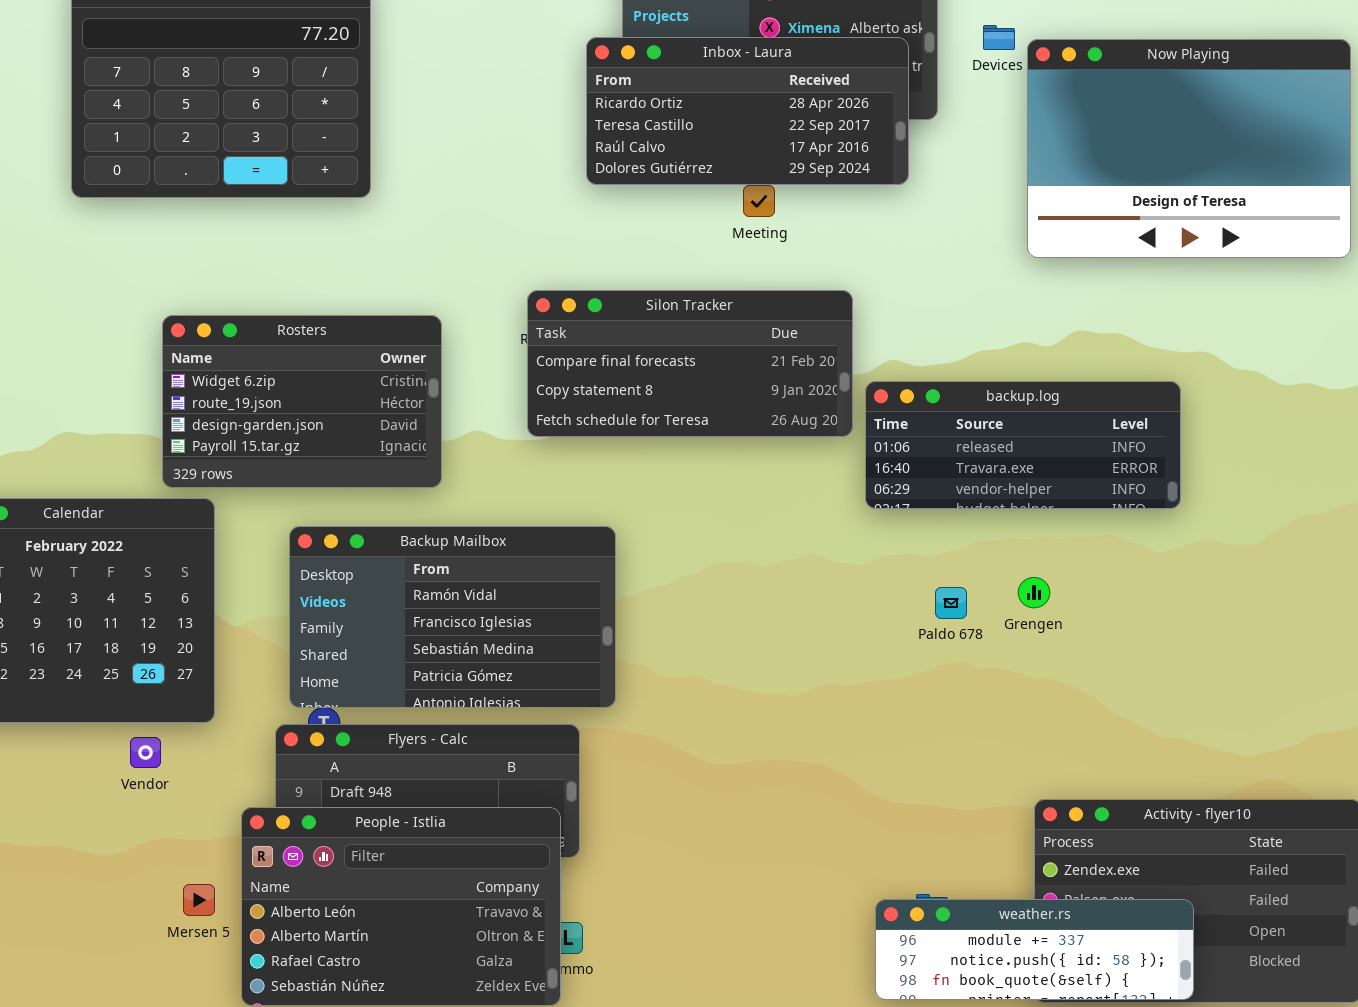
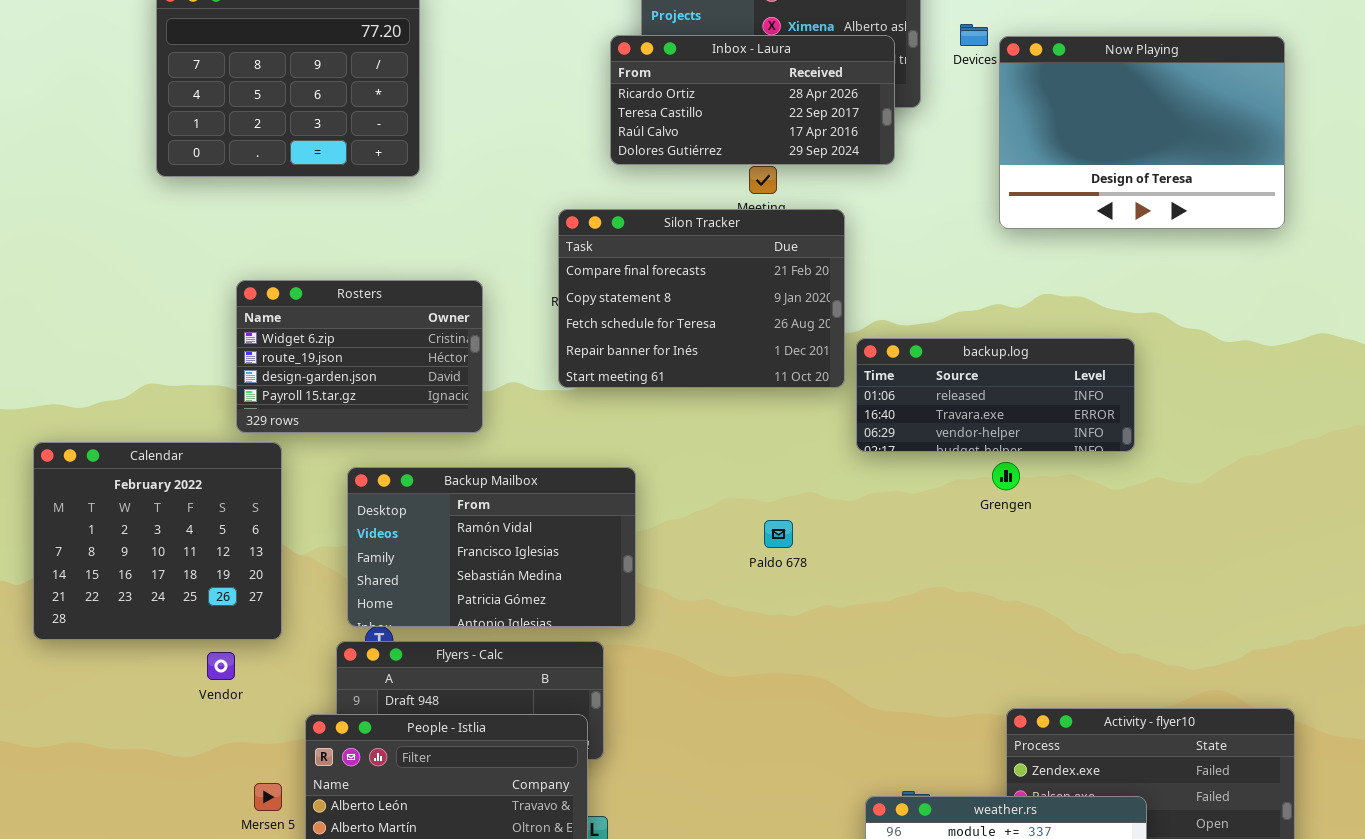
Silon Tracker: [527,290,853,437] -> [558,209,845,388], resized
Grengen: [1018,577,1050,608] -> [992,462,1020,490], moved
Paldo 678: [935,587,967,619] -> [764,520,793,548], moved

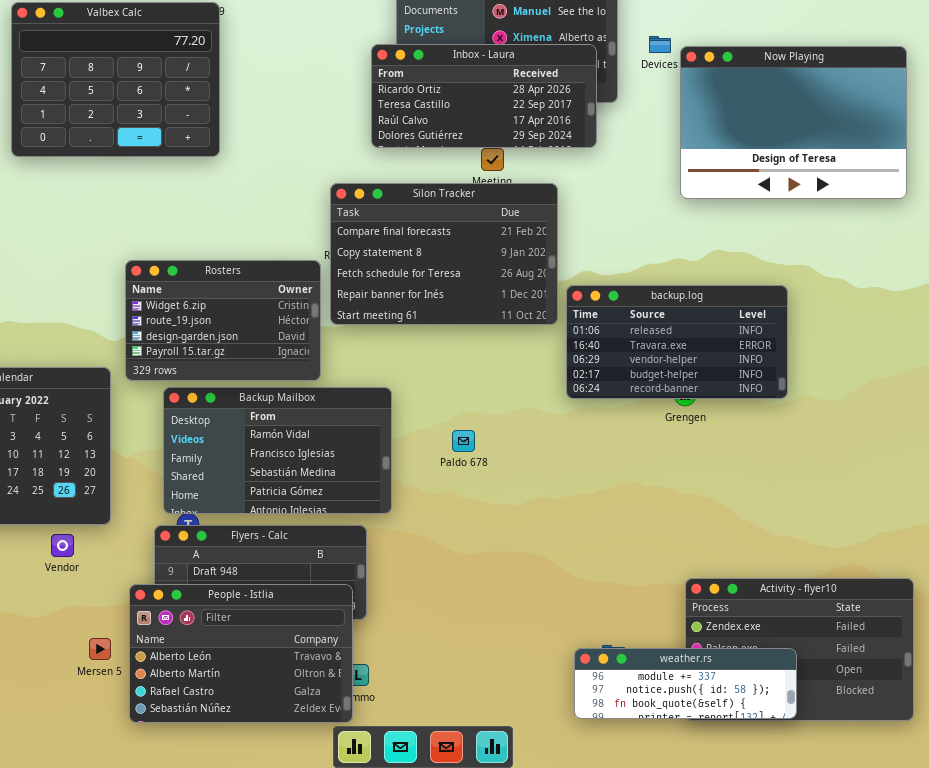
Rosters: [236,280,483,433] -> [125,260,321,381], moved
backup.log: [856,338,1135,452] -> [566,285,788,399], resized
Paldo 678: [764,520,793,548] -> [452,430,475,452], moved

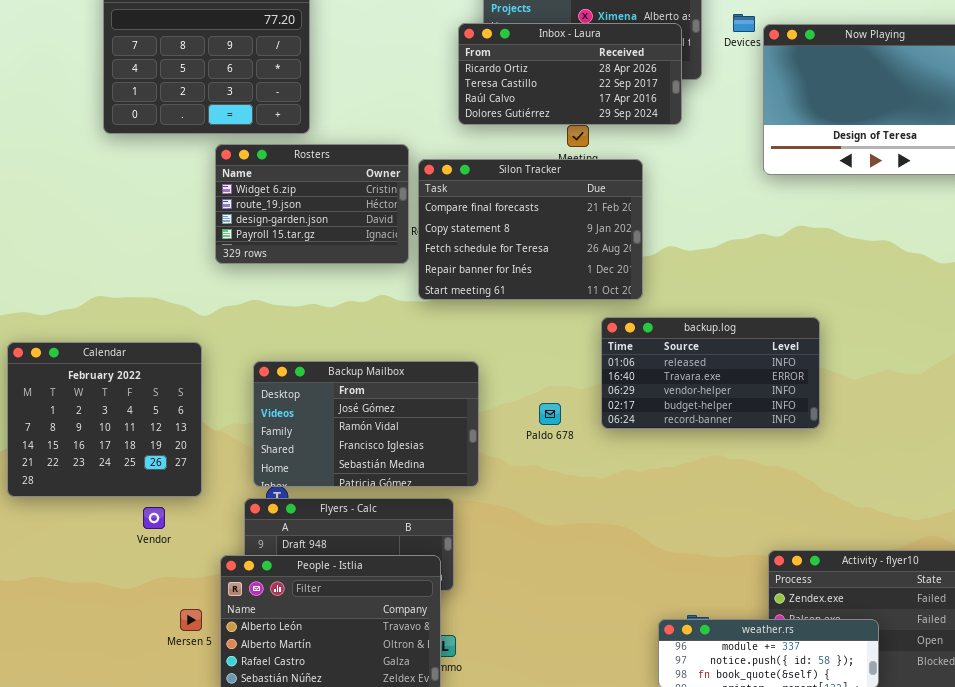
Rosters: [125,260,321,381] -> [215,144,409,264], moved
backup.log: [566,285,788,399] -> [601,317,820,429], moved
Backup Mailbox: [163,387,392,514] -> [253,361,479,487], scrolled up 1 row

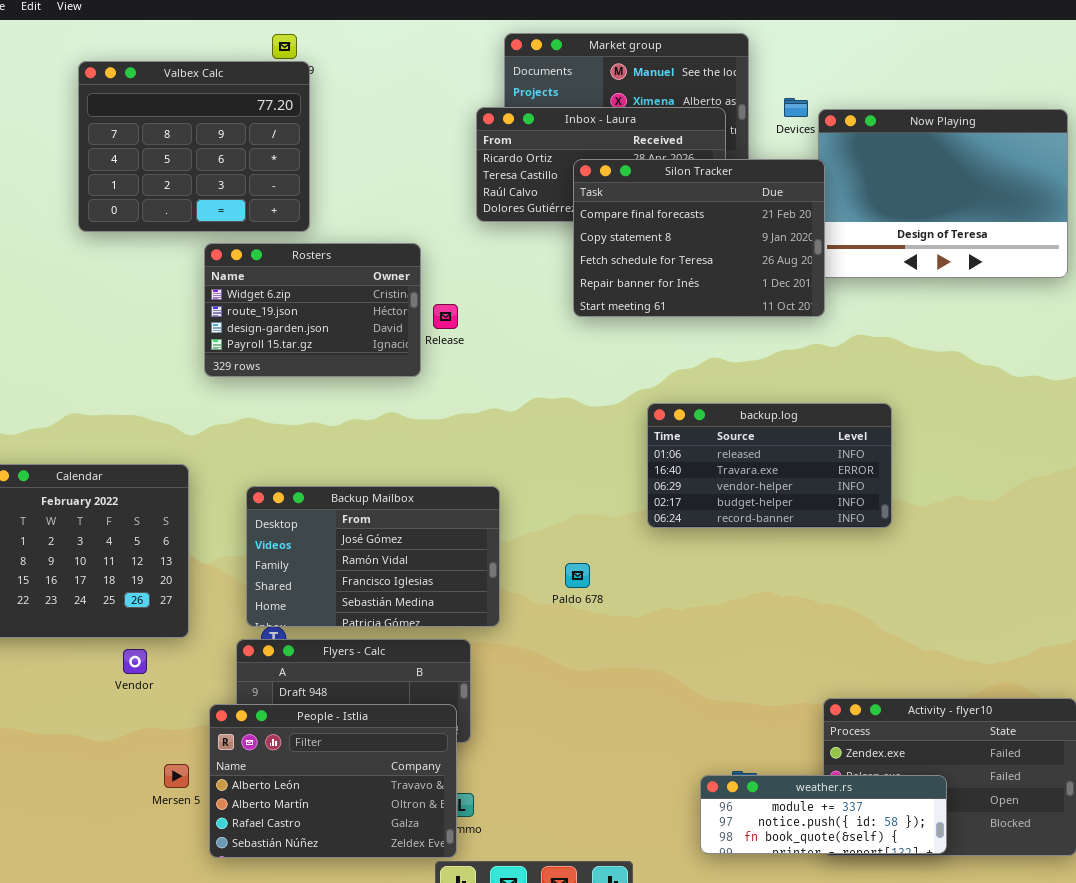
Silon Tracker: [418,159,643,300] -> [573,159,825,317], moved
backup.log: [601,317,820,429] -> [647,403,892,528], moved
Paldo 678: [539,403,561,425] -> [565,563,590,588], moved

